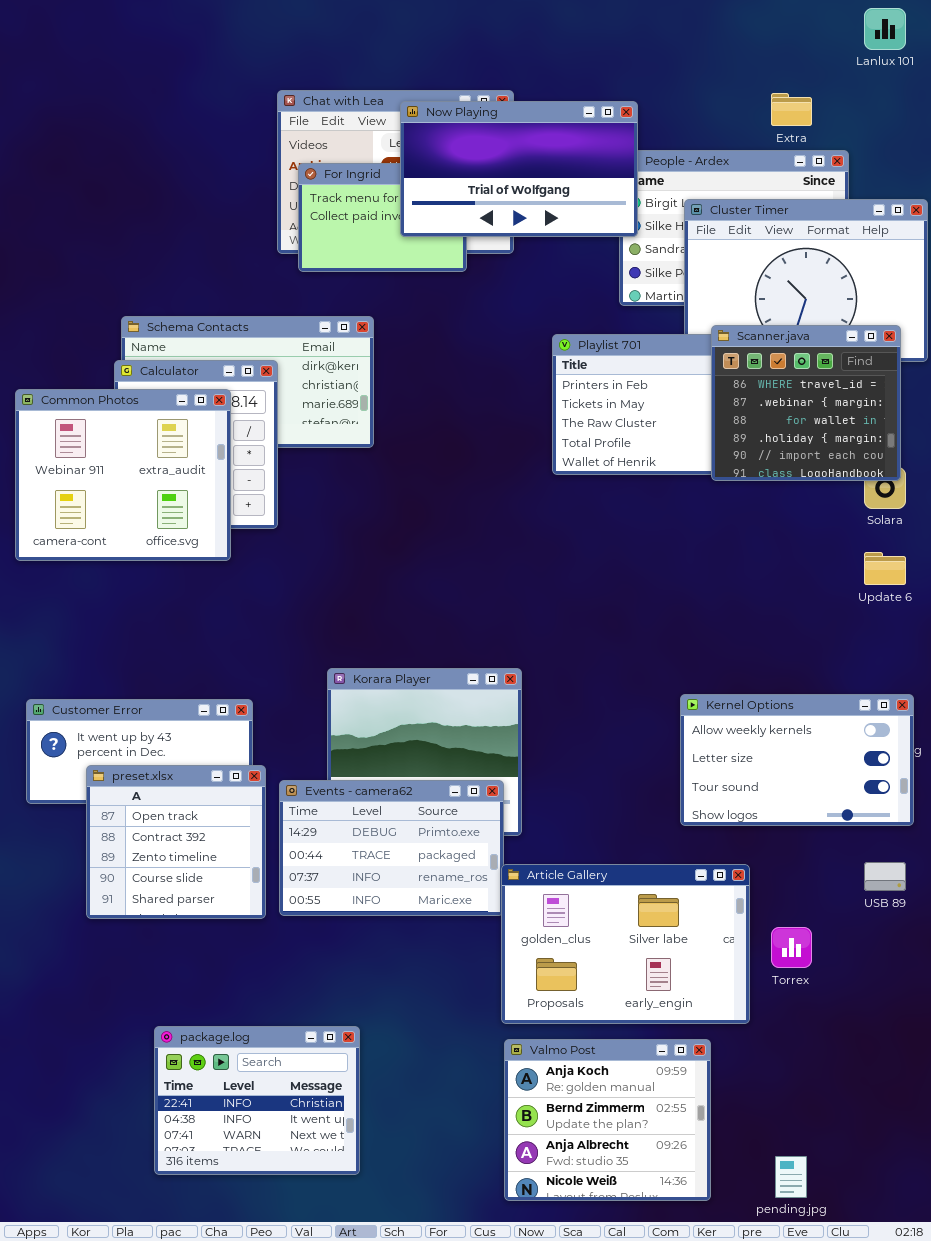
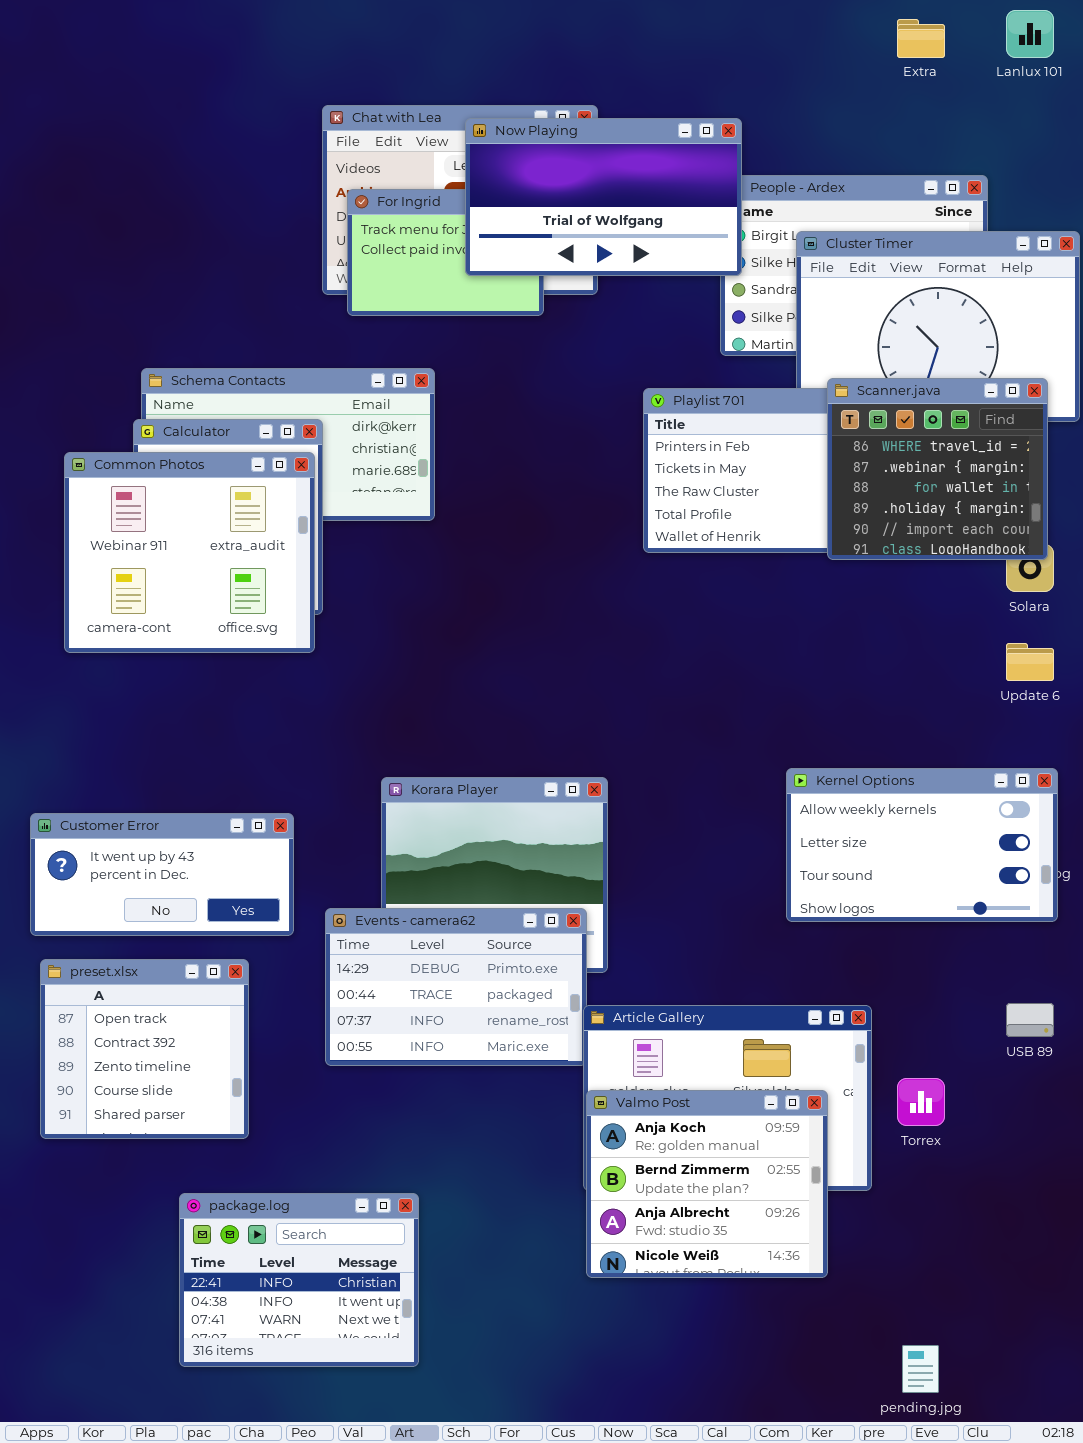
Extra: [771,93,812,126] -> [897,19,945,58], moved
Common Photos: [15,389,231,561] -> [64,452,315,653], moved
Kernel Options: [680,694,914,826] -> [786,768,1058,922], moved
preset.xlsx: [86,765,266,919] -> [40,959,249,1139], moved
Valmo Post: [504,1039,711,1201] -> [586,1090,828,1278], moved

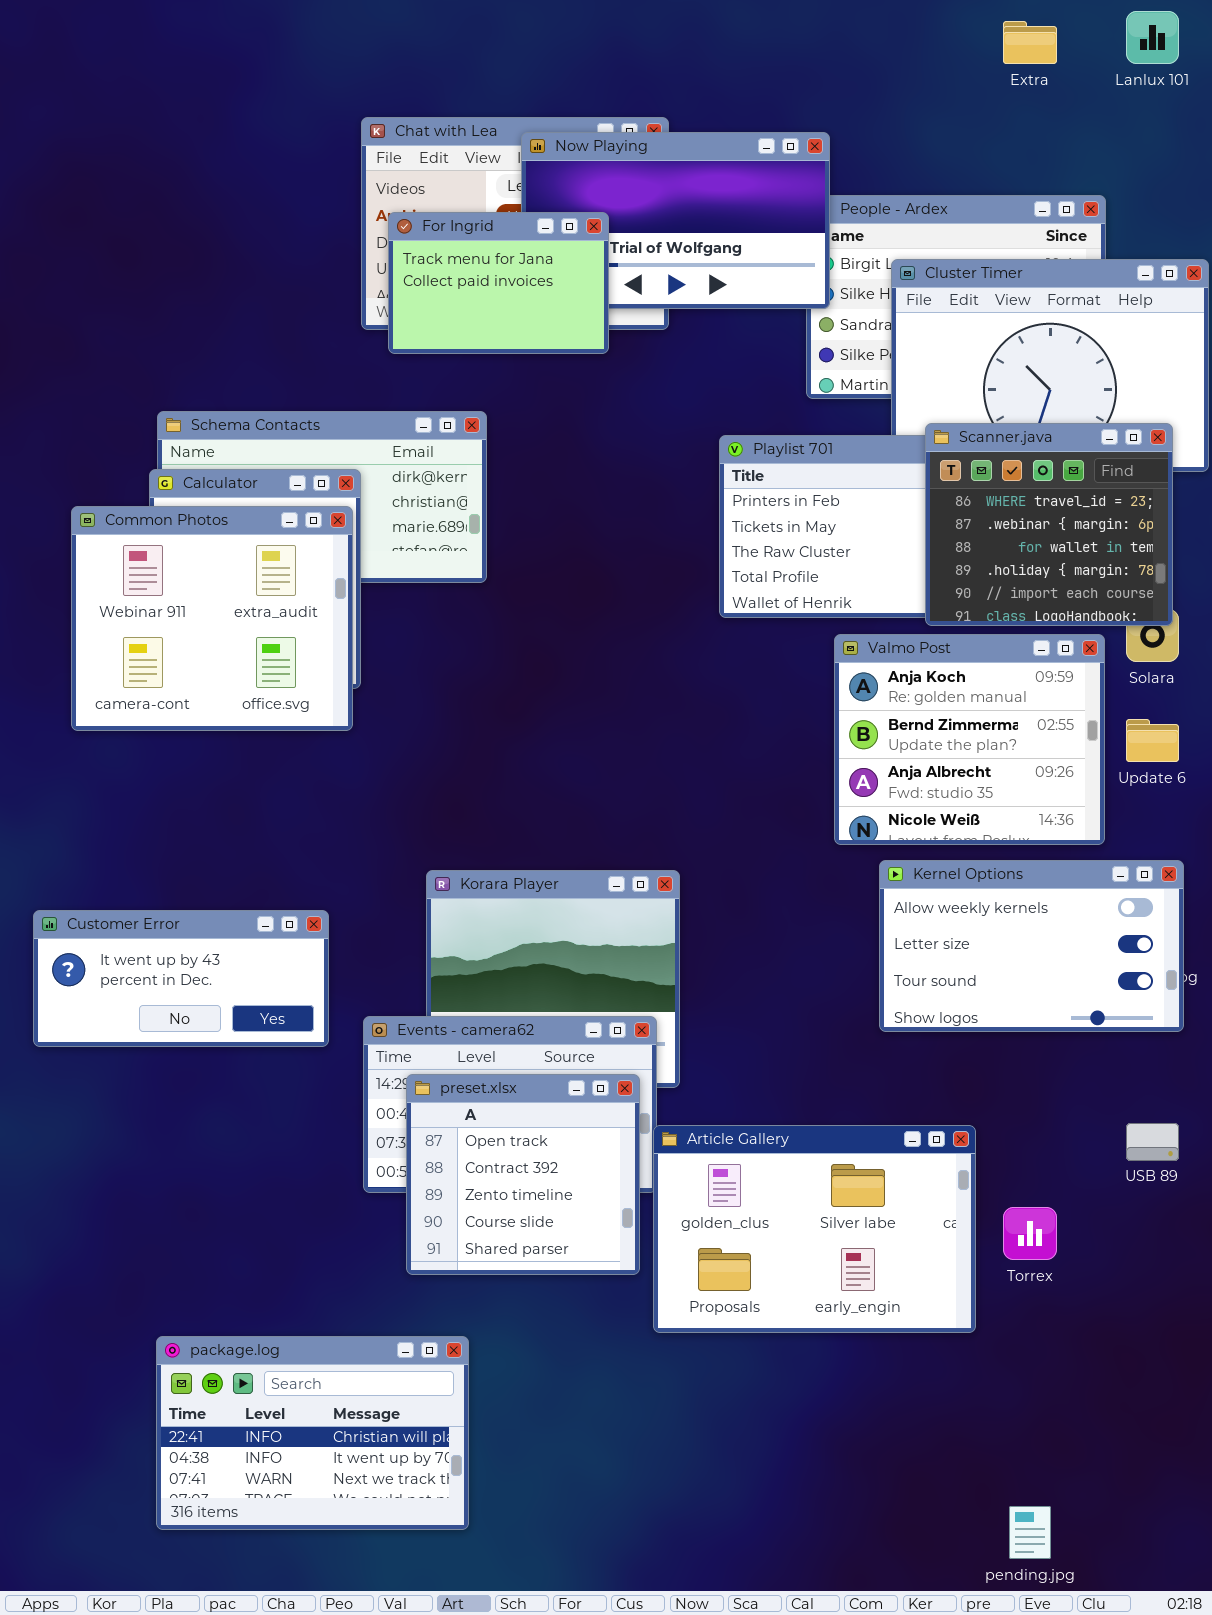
For Ingrid: [347,189,544,316] -> [388,212,609,354], raised
preset.xlsx: [40,959,249,1139] -> [406,1074,640,1275], moved
Valmo Post: [586,1090,828,1278] -> [834,634,1105,845], moved
package.log: [179,1193,419,1367] -> [156,1336,469,1530], resized

